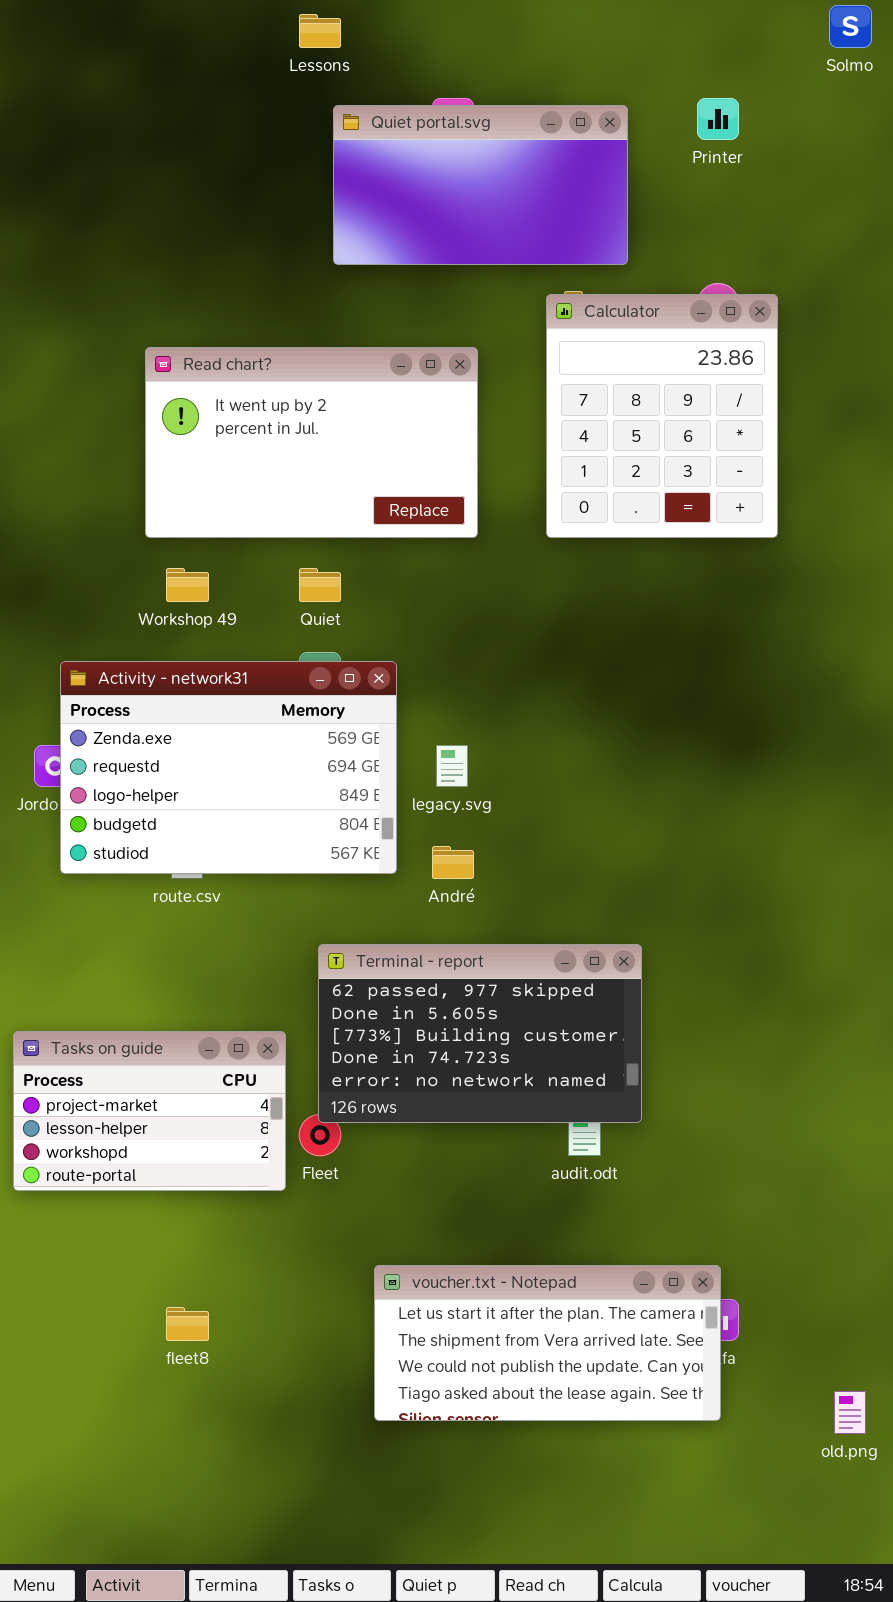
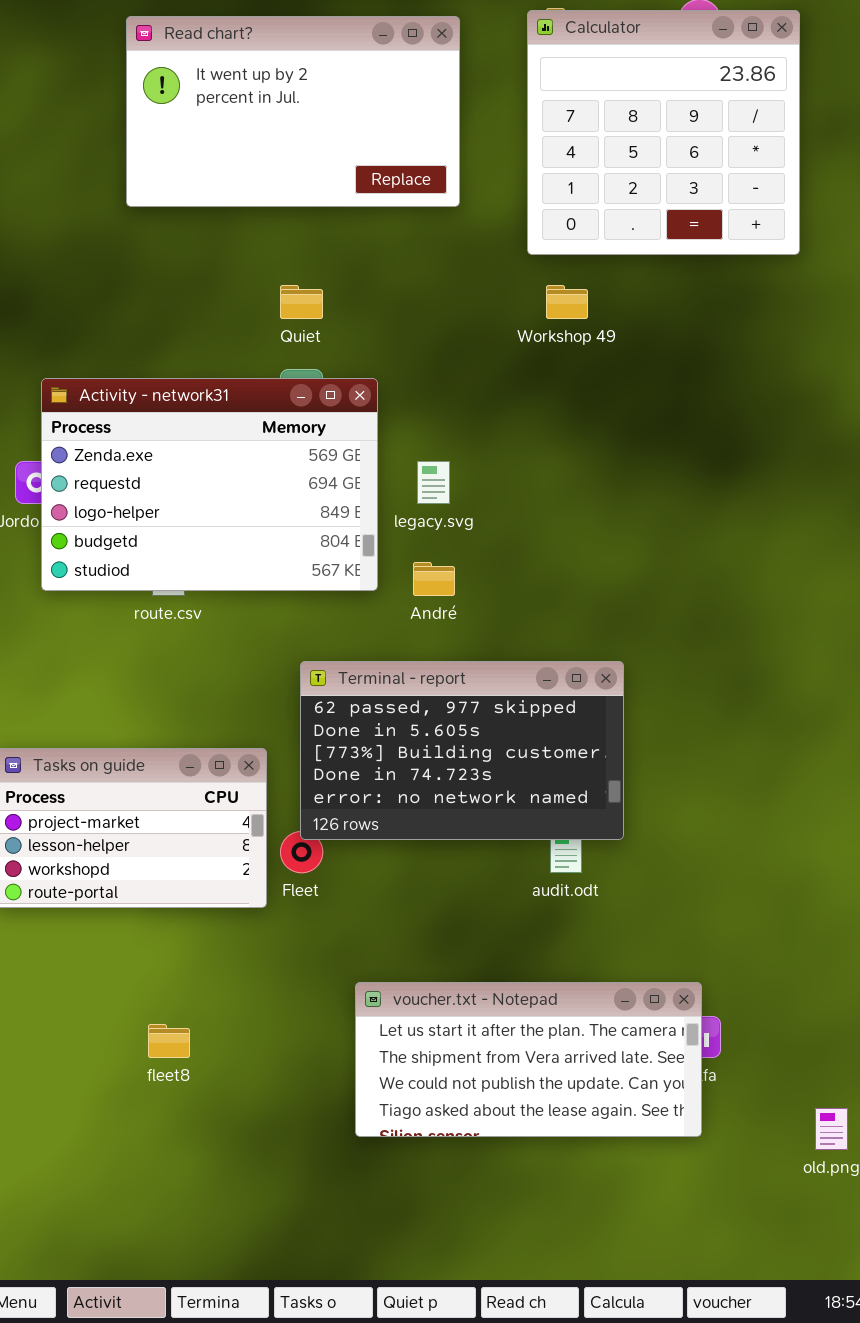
Calculator: [546,294,778,538] -> [527,10,800,255], resized
Read chart?: [145,347,478,538] -> [126,16,460,207], moved
Workshop 49: [166,568,209,602] -> [546,285,588,319], moved

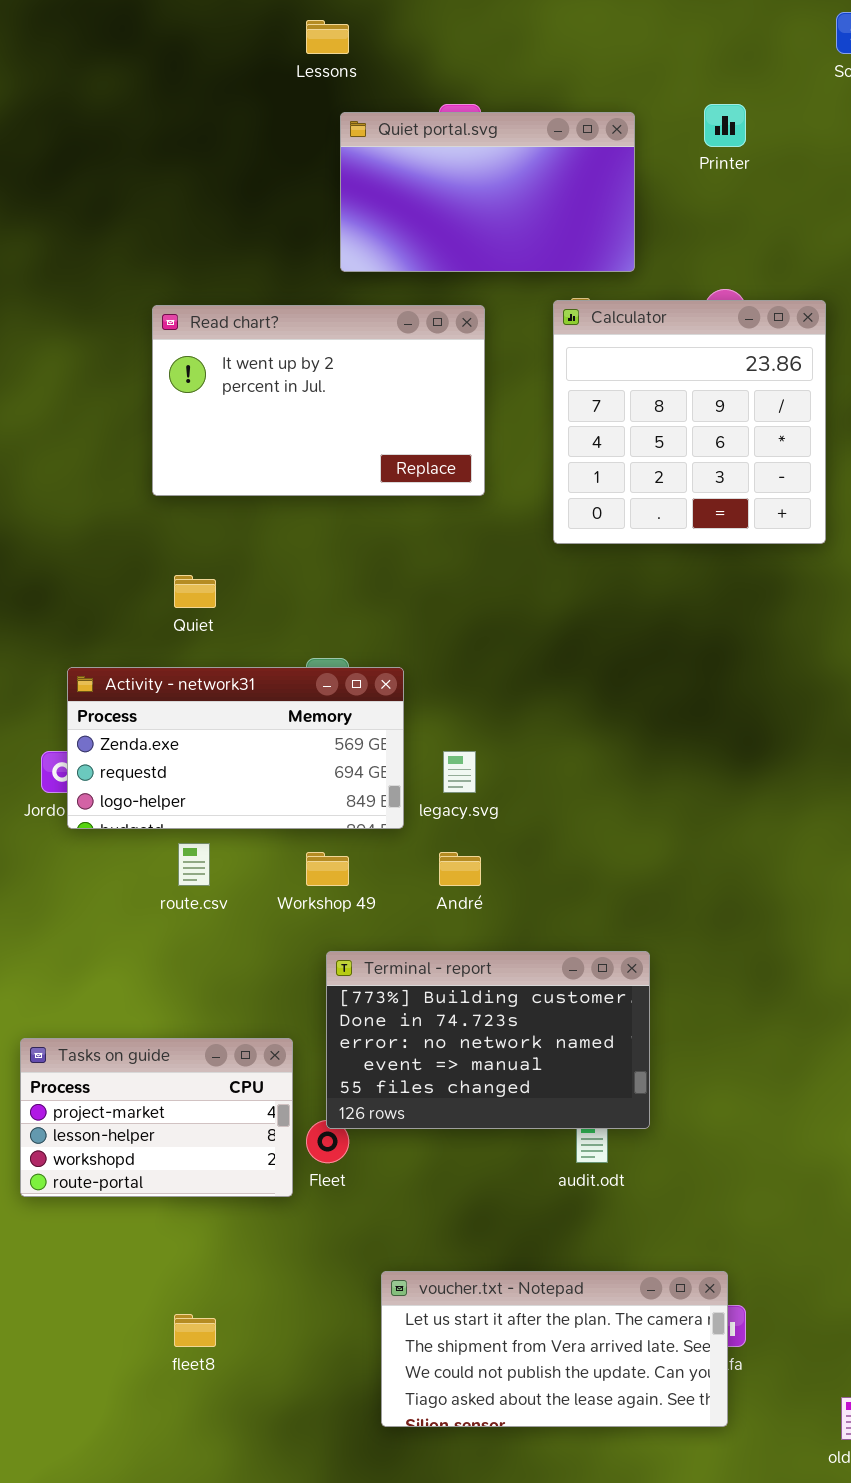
Quiet: [280,285,323,319] -> [174,575,216,608], moved
Workshop 49: [546,285,588,319] -> [306,852,349,886], moved
Activity - network31: [41,378,378,591] -> [67,667,404,829], resized
Terminal - report: [300,661,624,840] -> [326,951,650,1129], scrolled down 2 rows

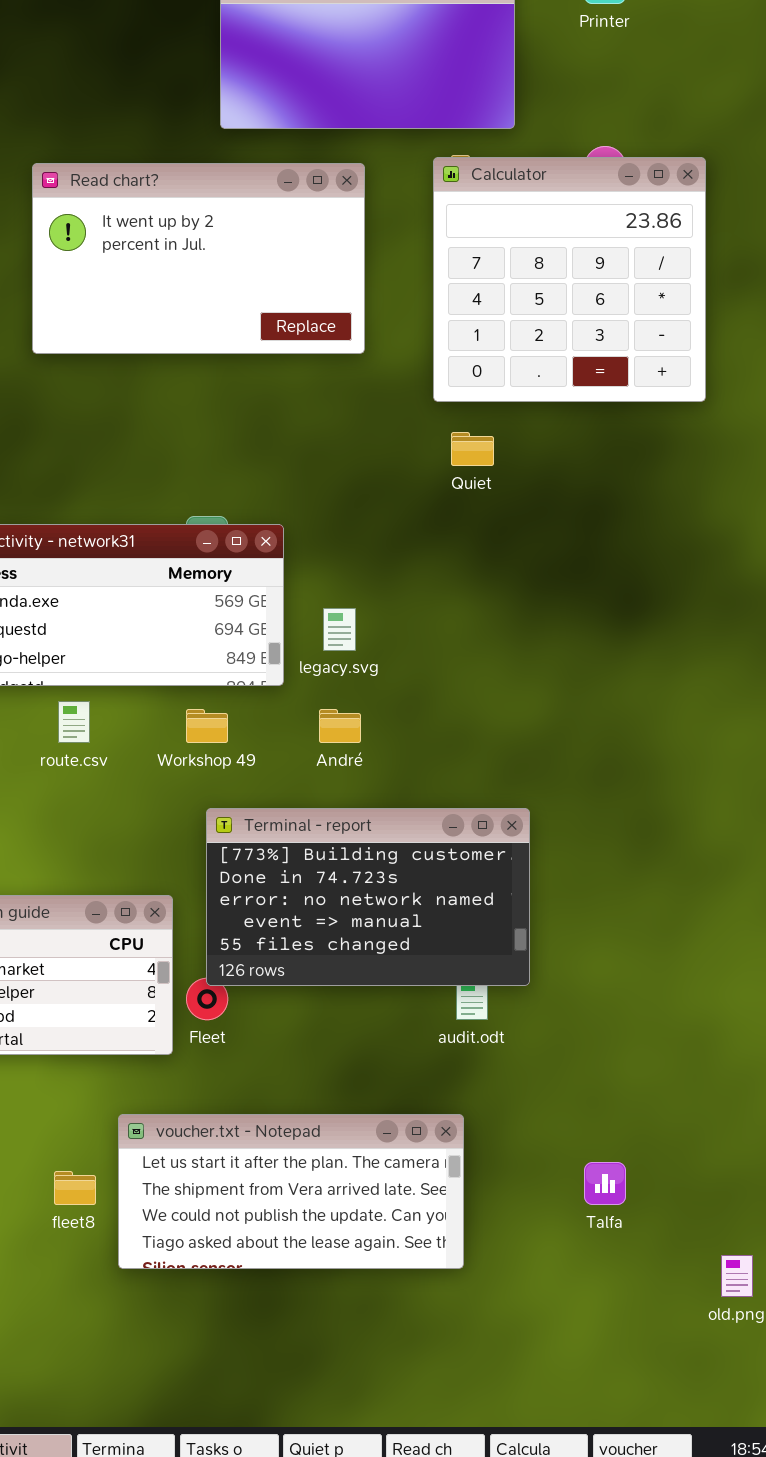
Quiet: [174,575,216,608] -> [451,432,494,466], moved
voucher.txt - Notepad: [381,1271,728,1427] -> [118,1114,464,1269], moved

